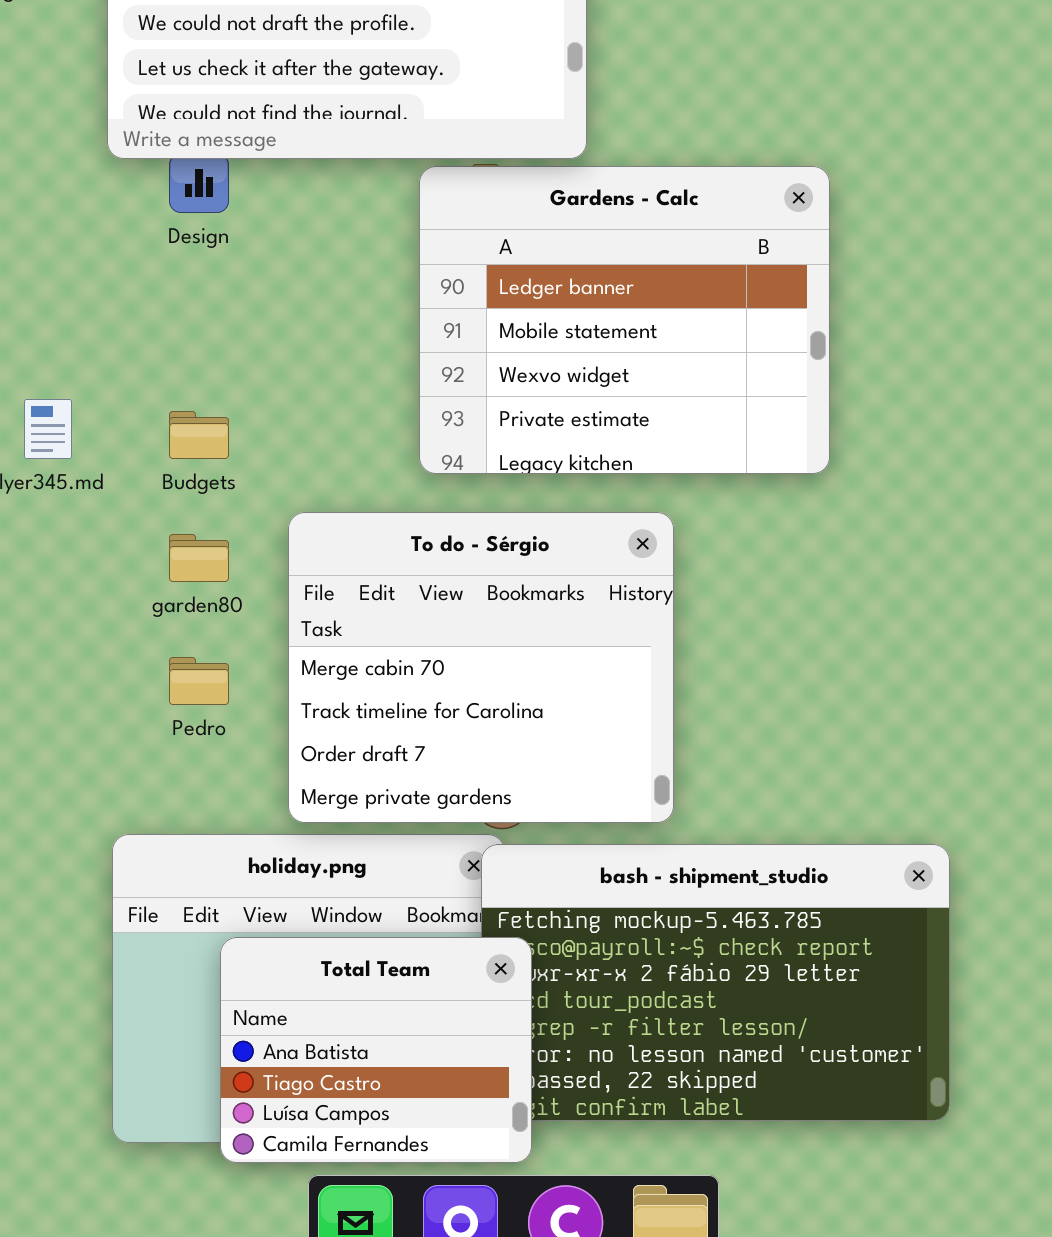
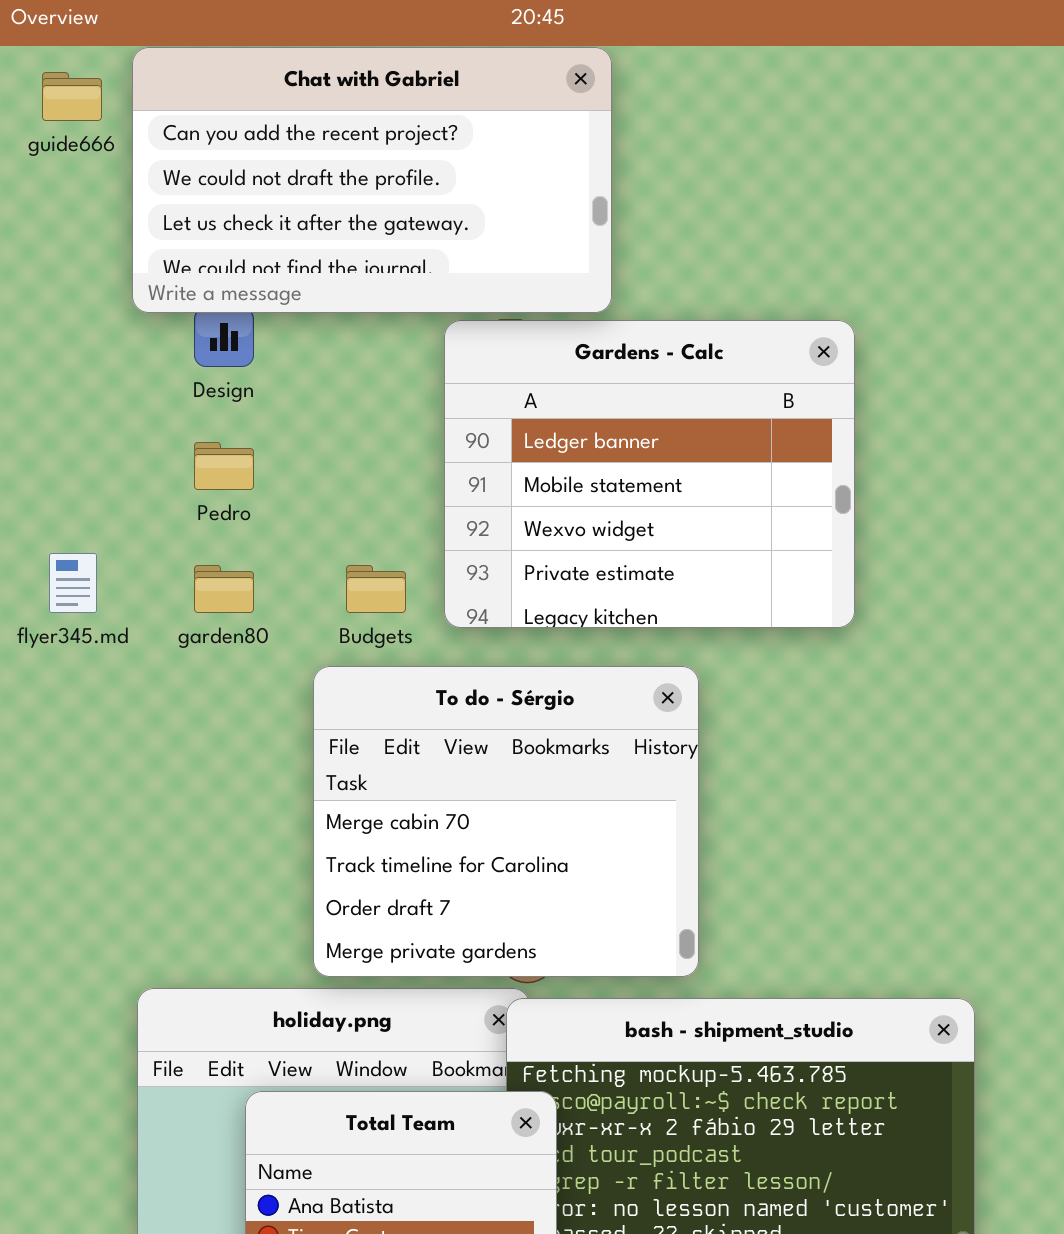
Budgets: [169,411,229,459] -> [346,565,406,613], moved
garden80: [169,534,229,582] -> [194,565,254,613], moved
Pedro: [169,657,229,705] -> [194,442,254,490], moved

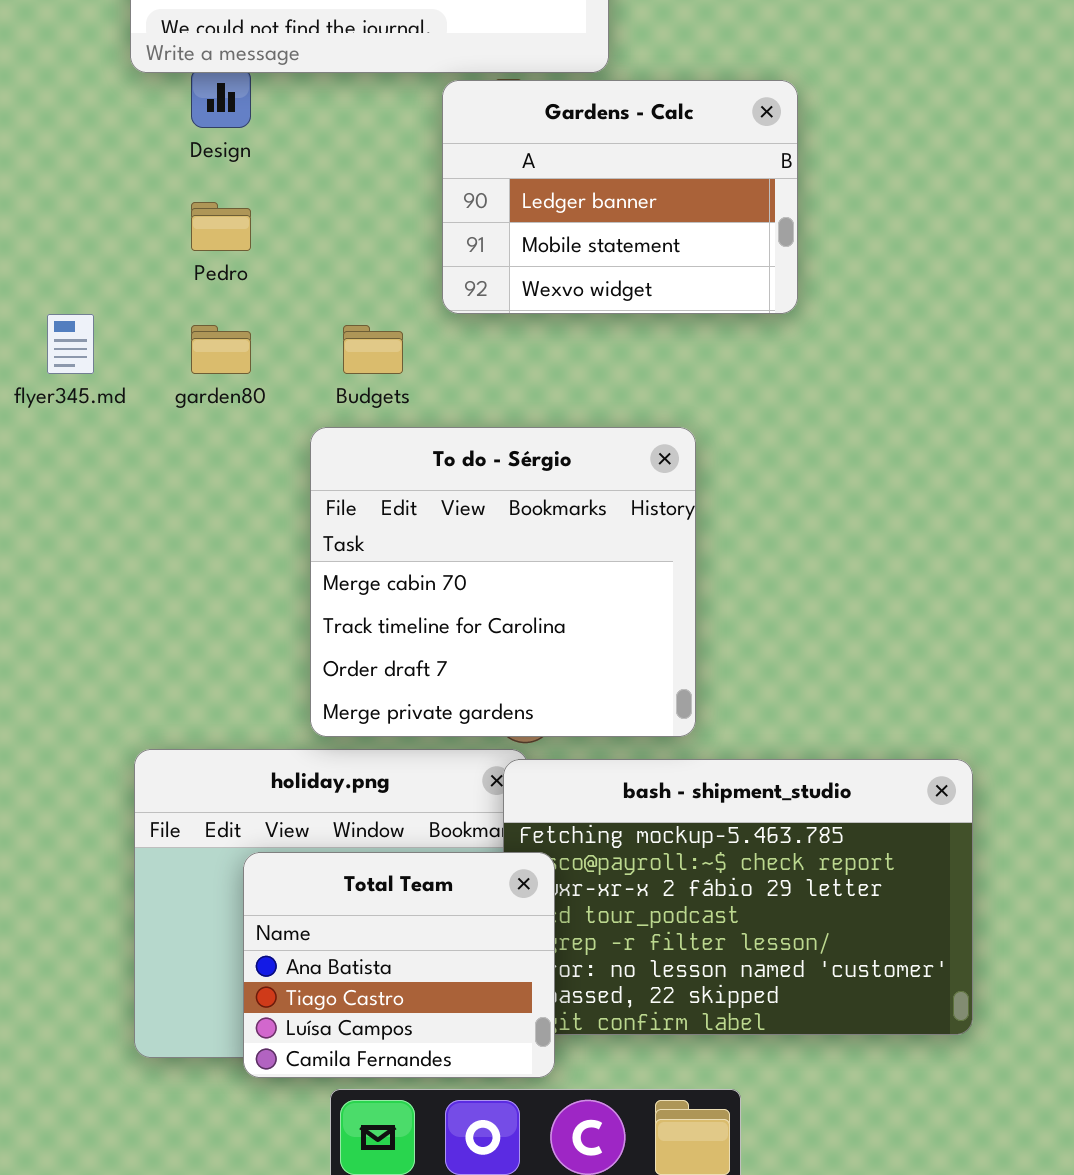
Gardens - Calc: [444,320,855,628] -> [442,80,798,314], resized

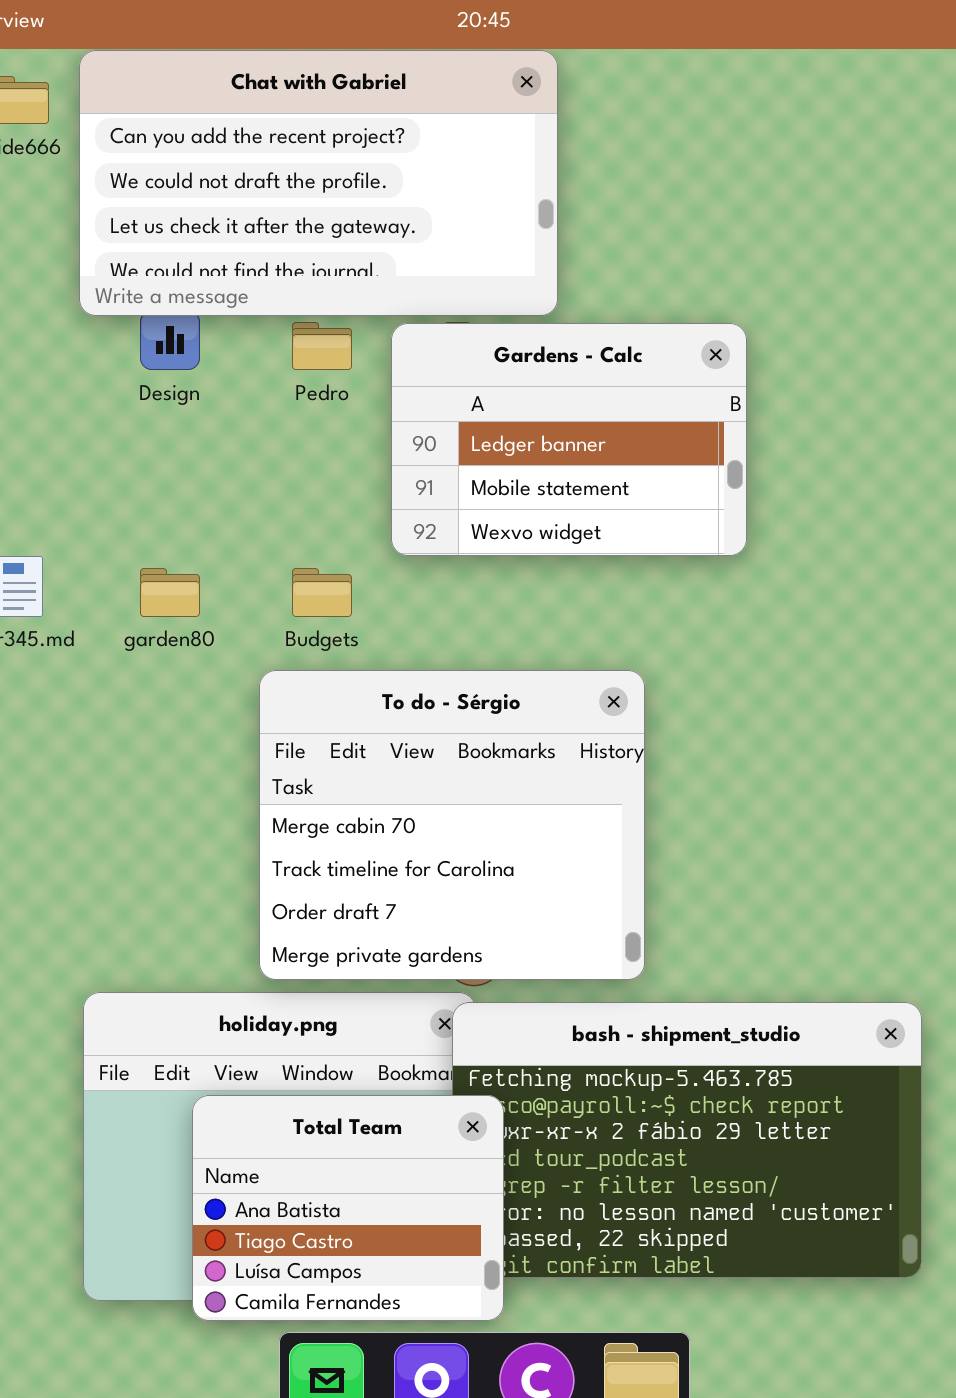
Pedro: [191,202,251,251] -> [292,322,352,370], moved

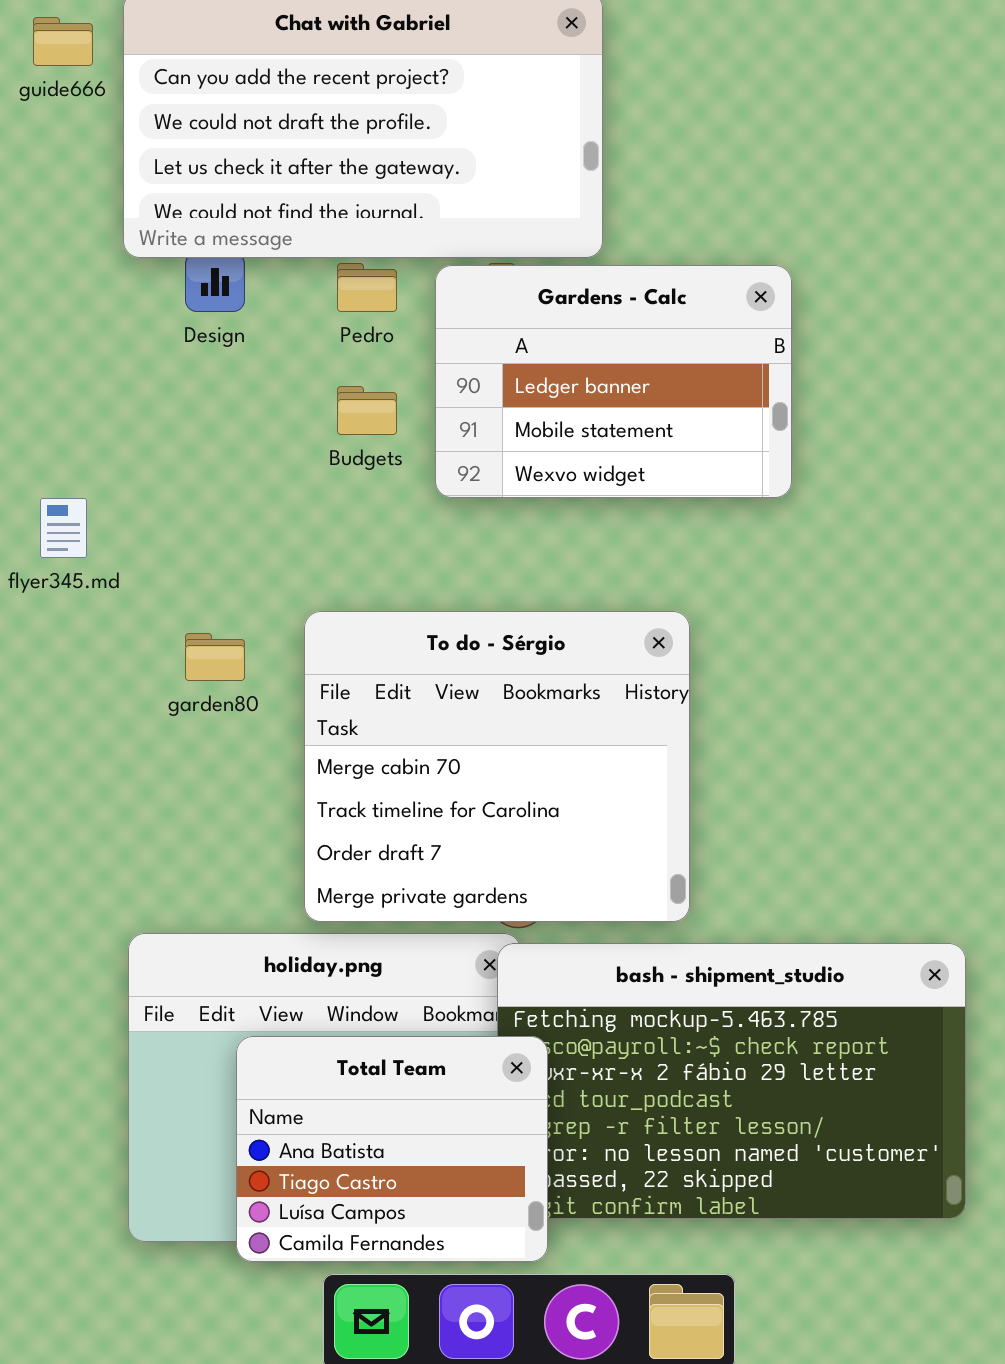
garden80: [140,568,200,617] -> [185,633,245,681], moved
Budgets: [292,568,352,617] -> [337,386,397,435], moved

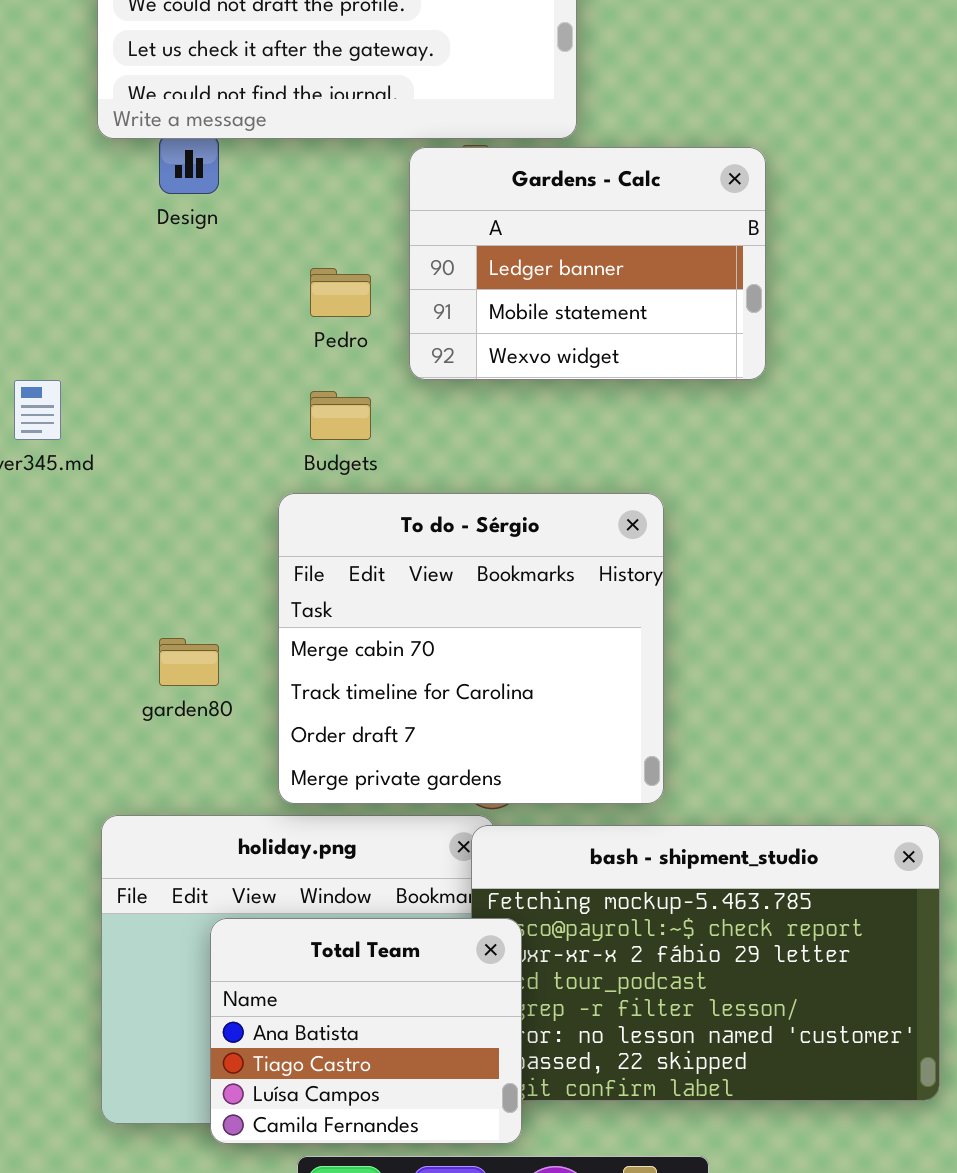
Pedro: [337,263,397,312] -> [310,268,371,317], moved
Budgets: [337,386,397,435] -> [310,391,371,440], moved
garden80: [185,633,245,681] -> [159,638,219,686], moved

